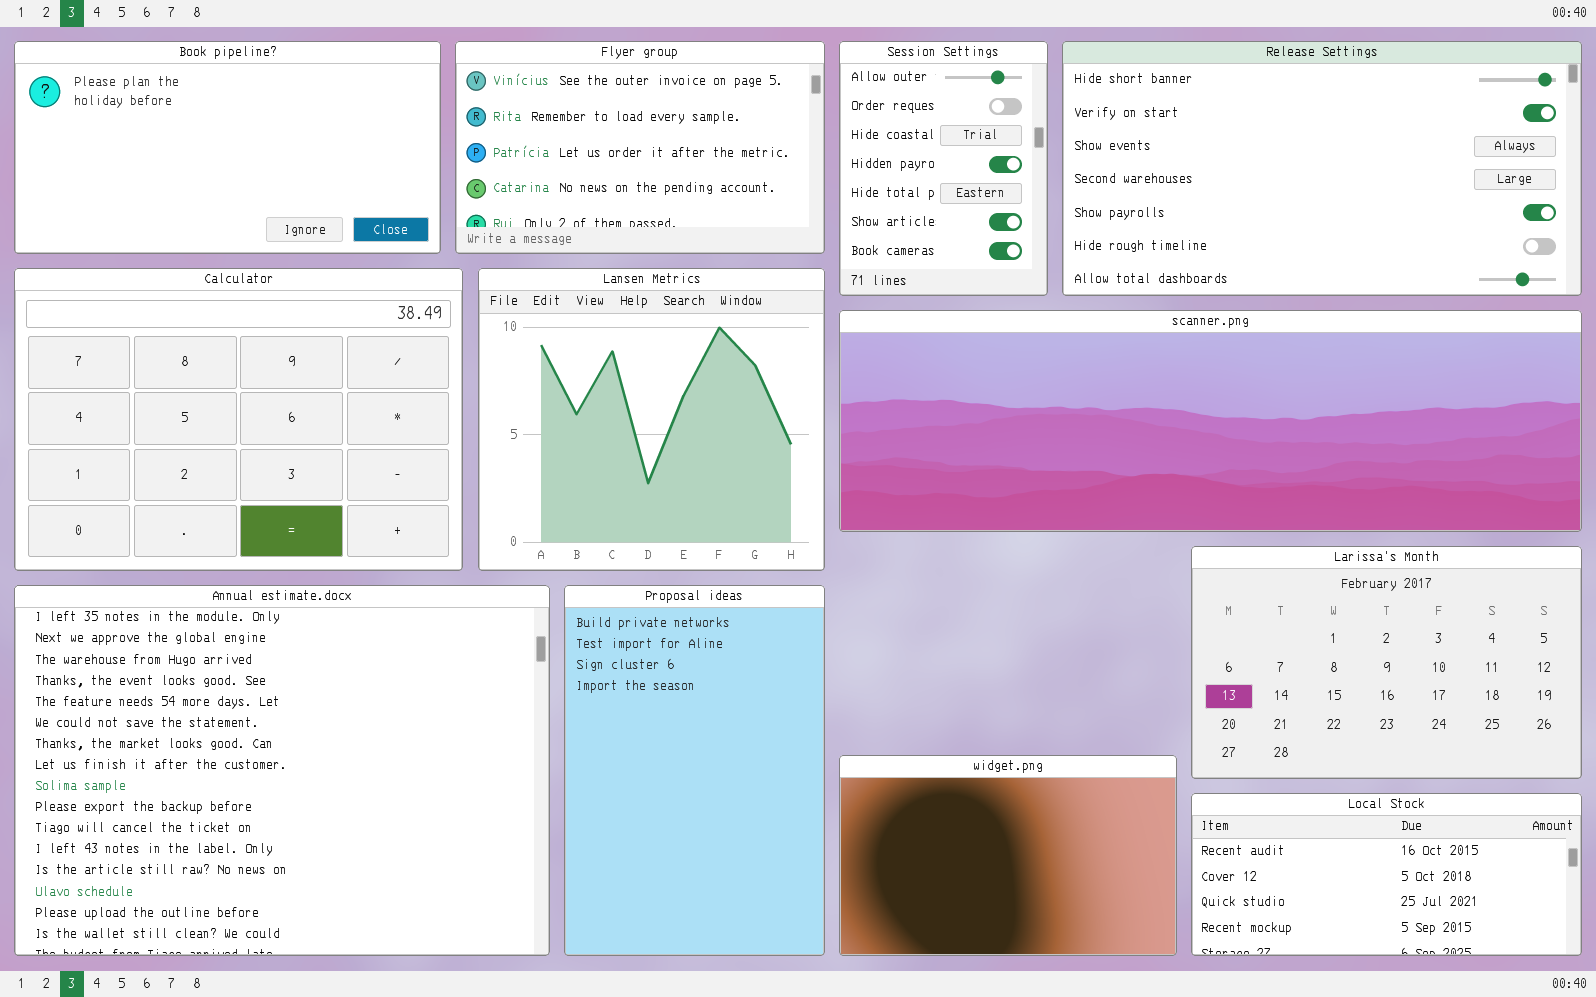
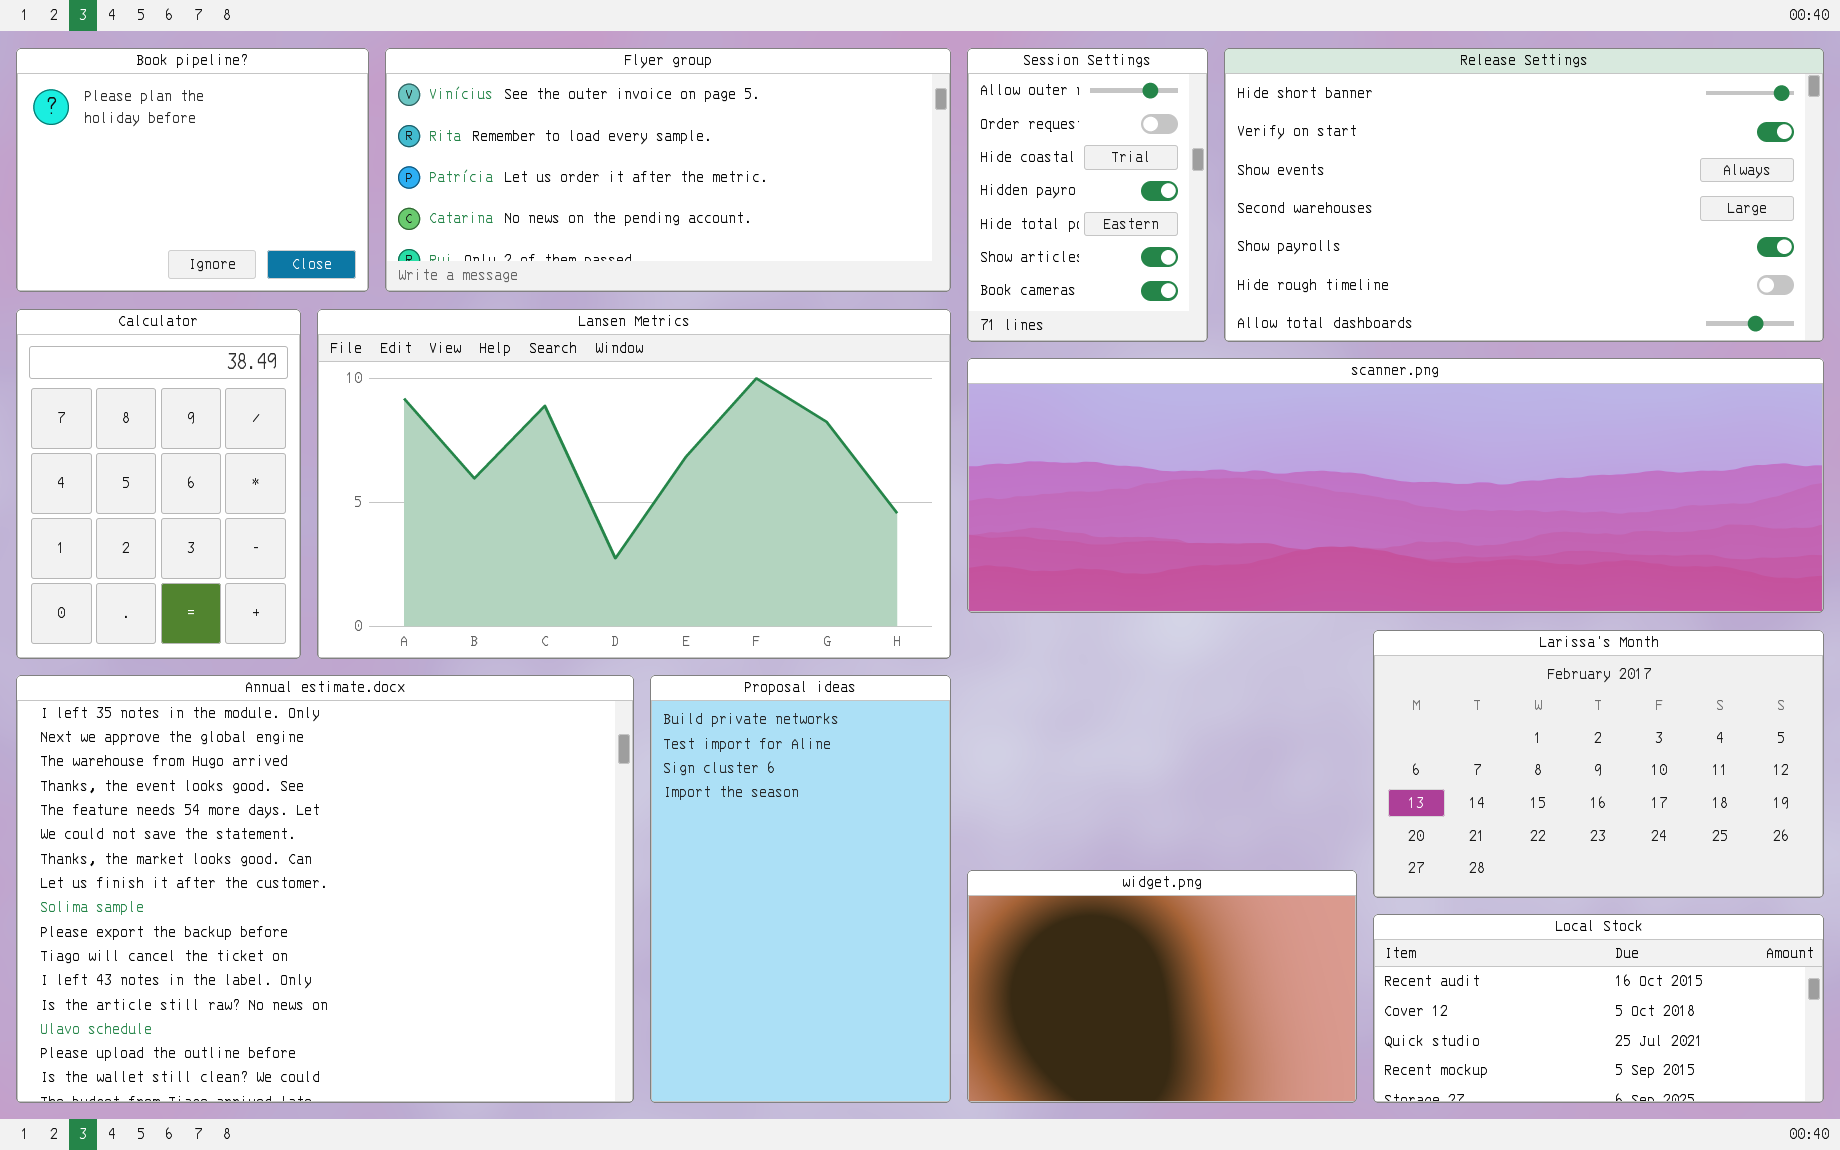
Book pipeline?: [14,41,441,254] -> [16,48,369,292], resized
Flyer group: [455,41,825,254] -> [385,48,951,292], resized
Calculator: [14,268,463,571] -> [16,309,301,659], resized
Lansen Metrics: [478,268,825,571] -> [317,309,951,659], resized

